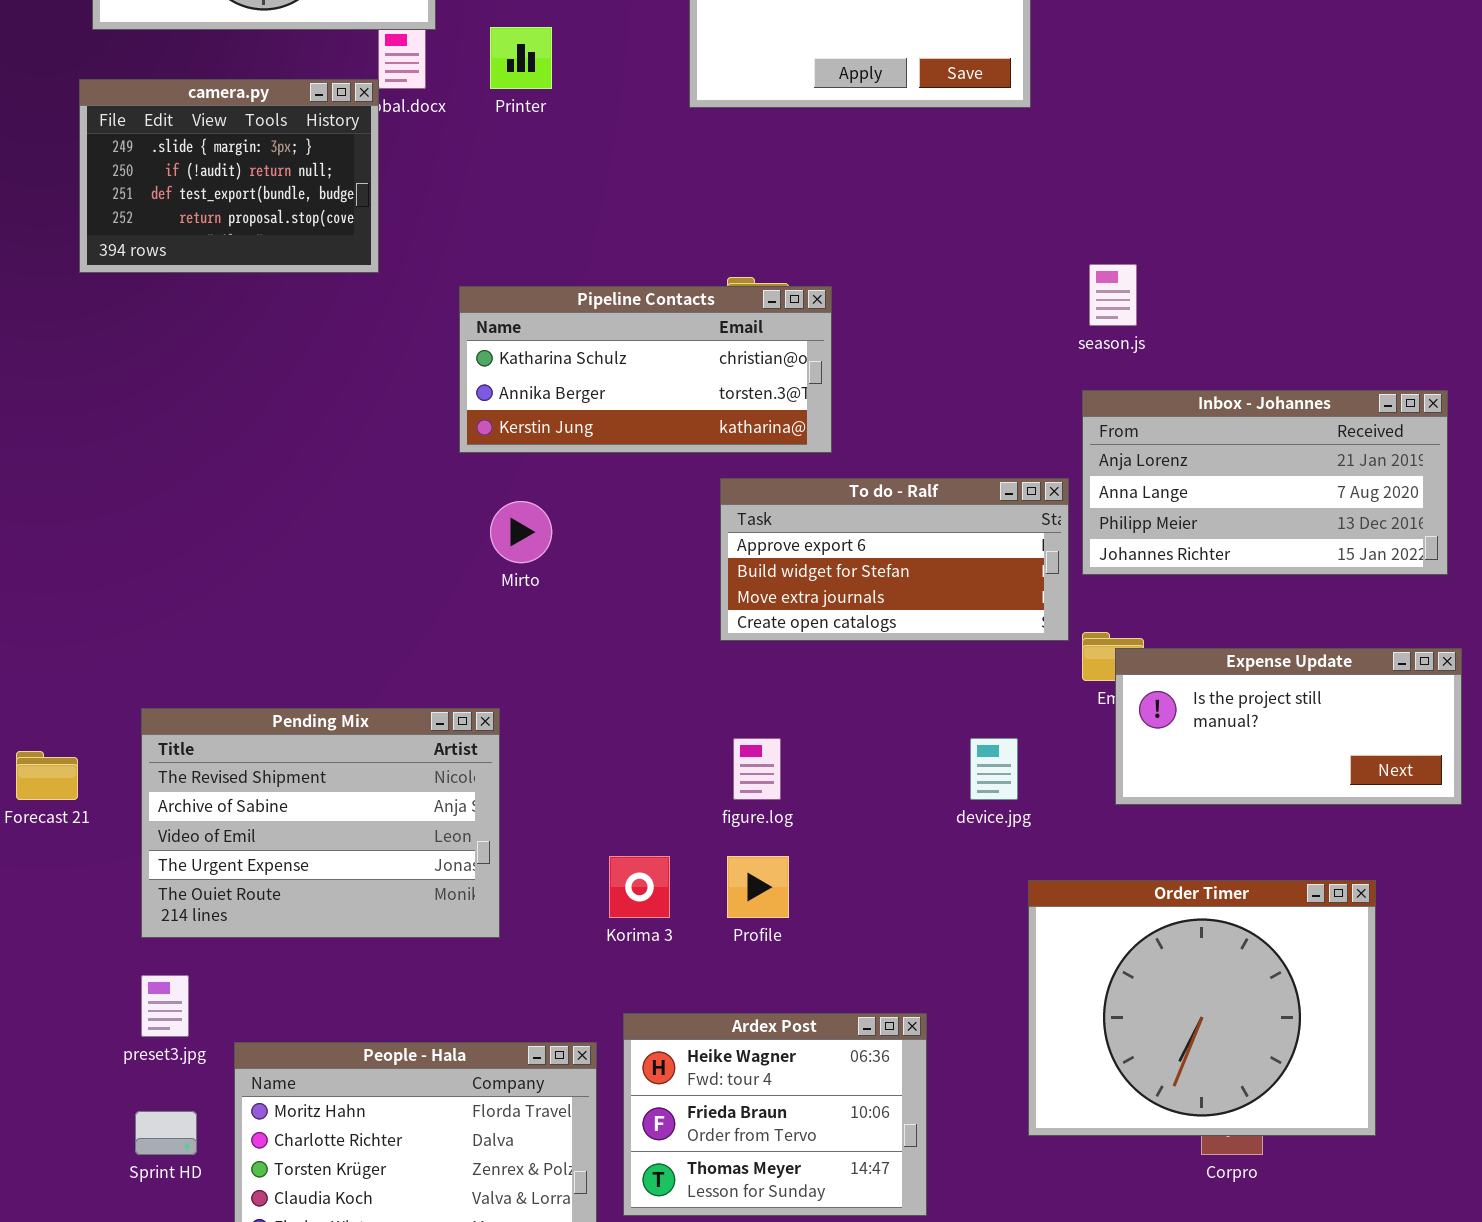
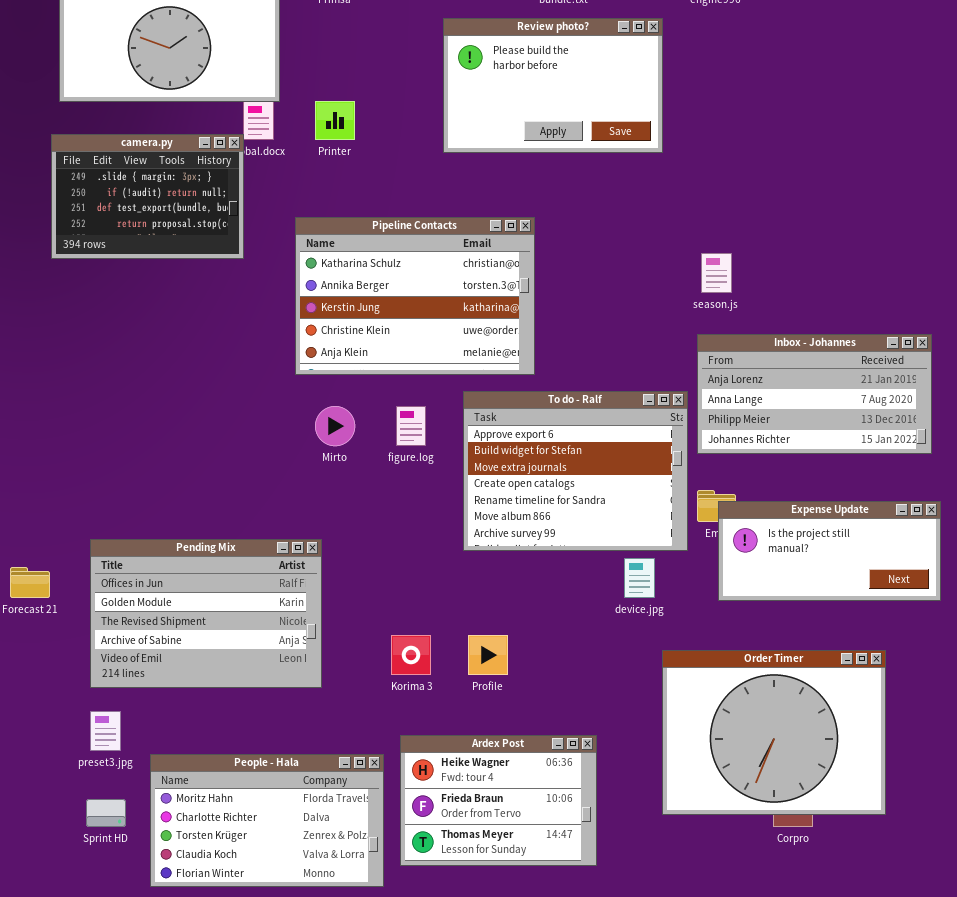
Pipeline Contacts: [459,286,832,453] -> [295,217,535,375], resized
To do - Ralf: [720,478,1069,641] -> [463,391,688,551], resized
Pending Mix: [141,708,500,938] -> [90,539,322,688], scrolled up 2 rows
figure.log: [733,738,781,800] -> [396,406,426,446], moved

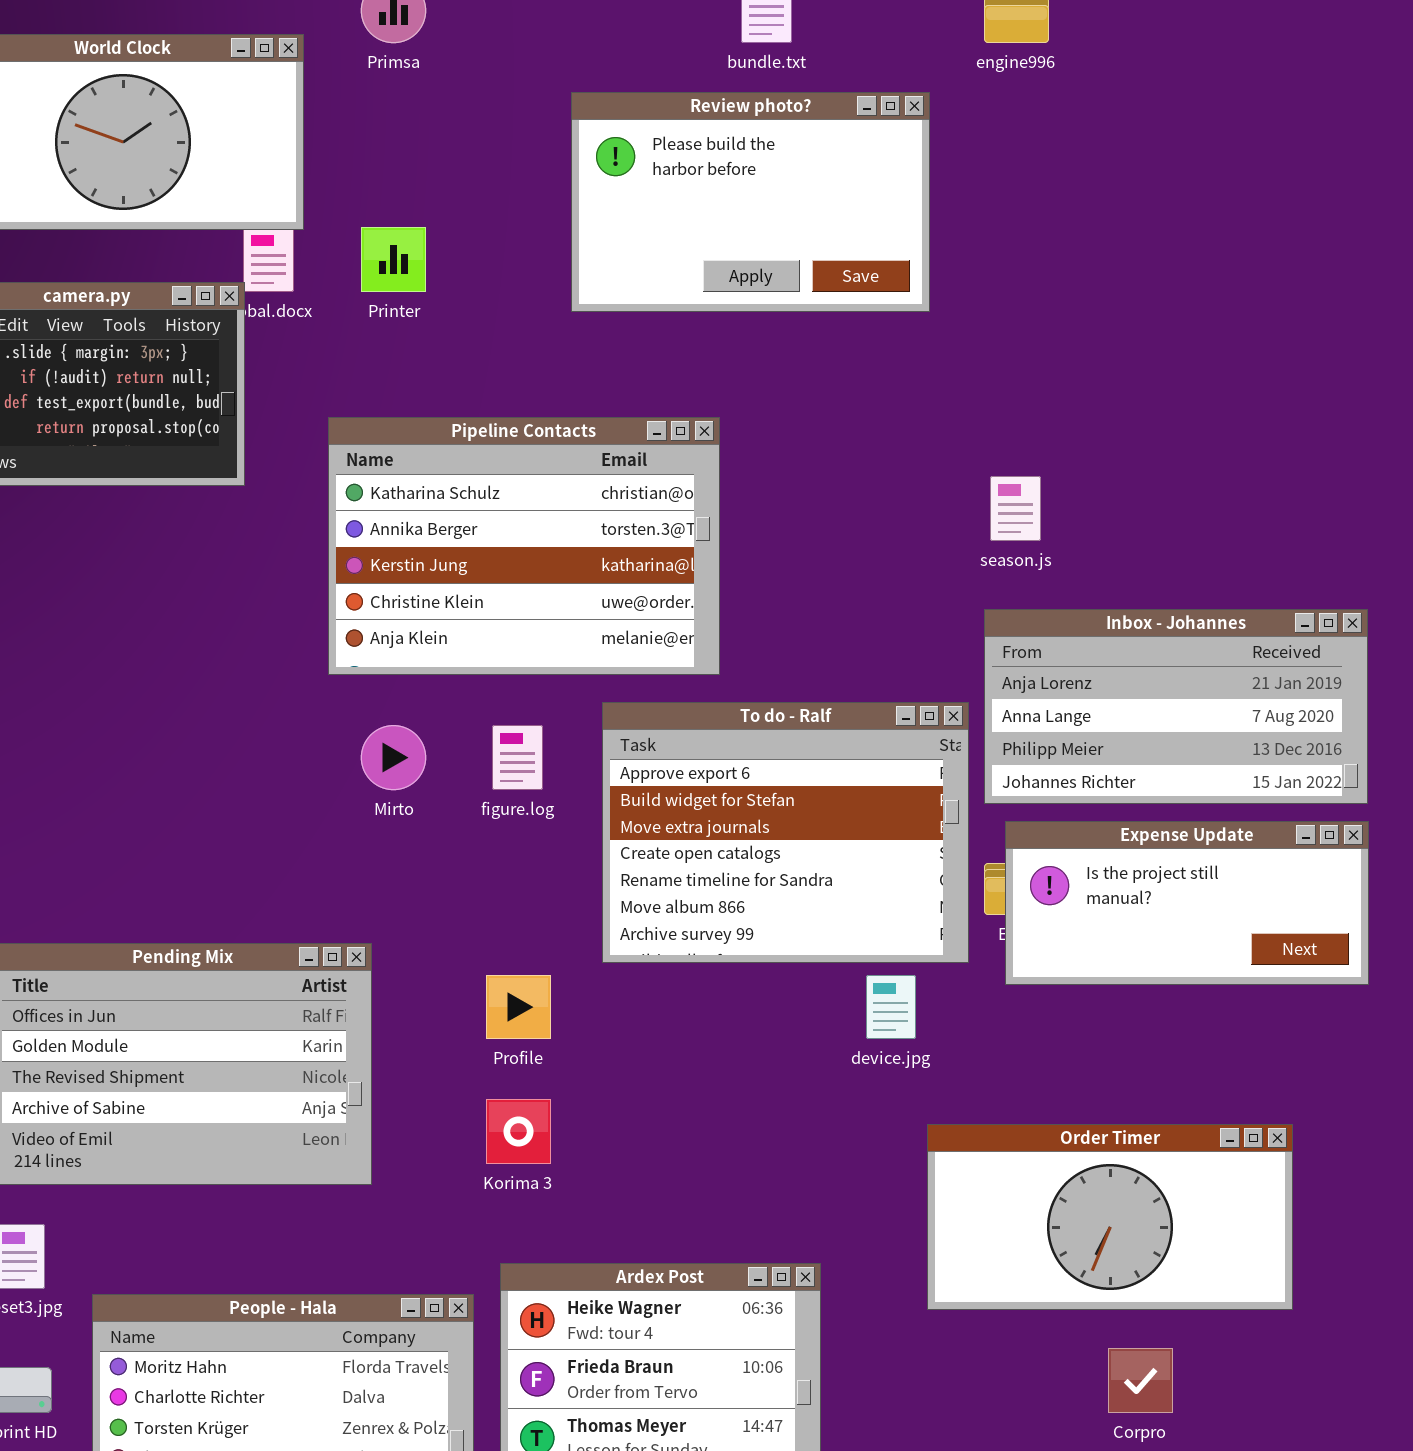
Expense Update: [718,501,941,601] -> [1005,821,1369,985], moved
Profile: [468,635,508,675] -> [486,975,551,1039], moved
Order Timer: [662,650,886,815] -> [927,1124,1293,1310], resized

